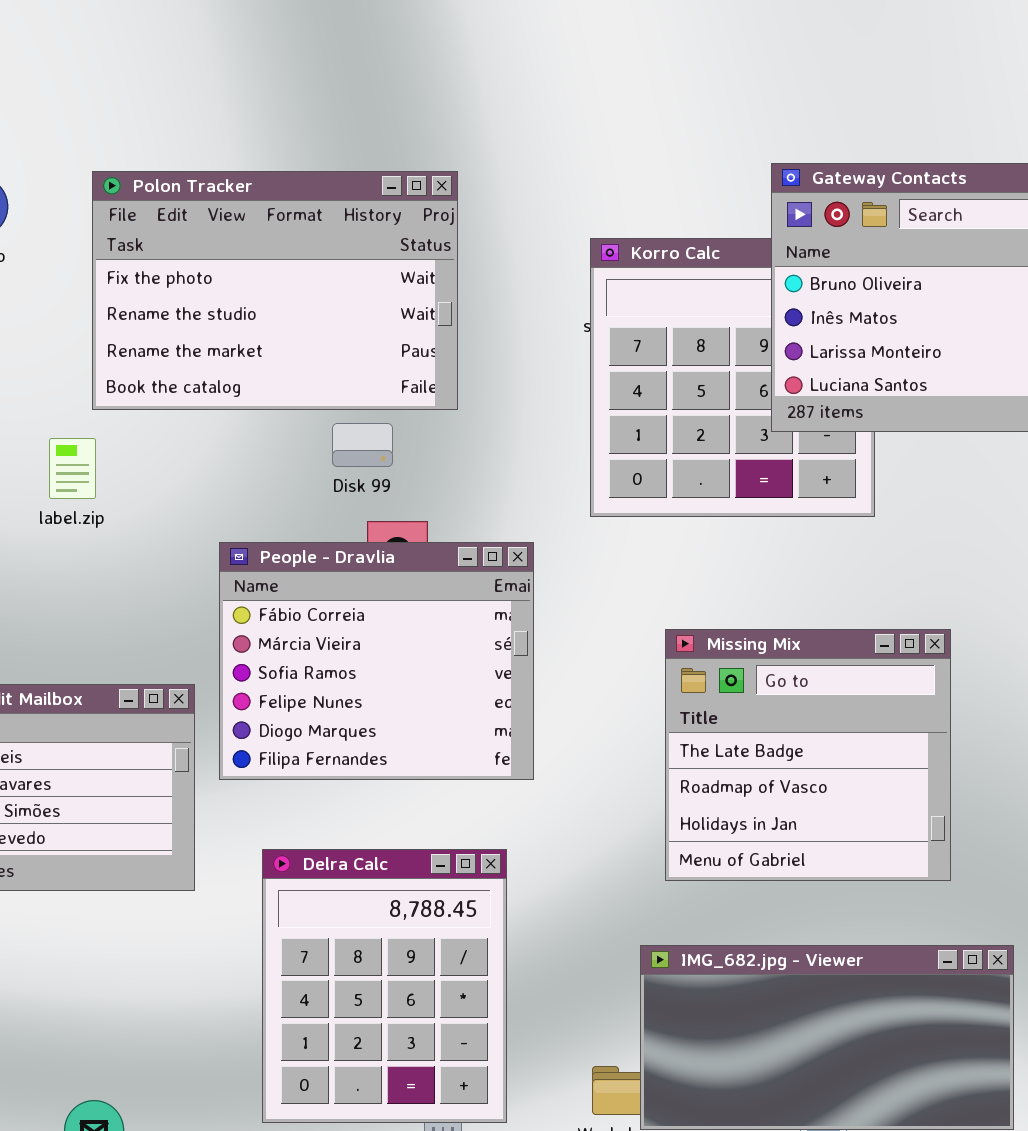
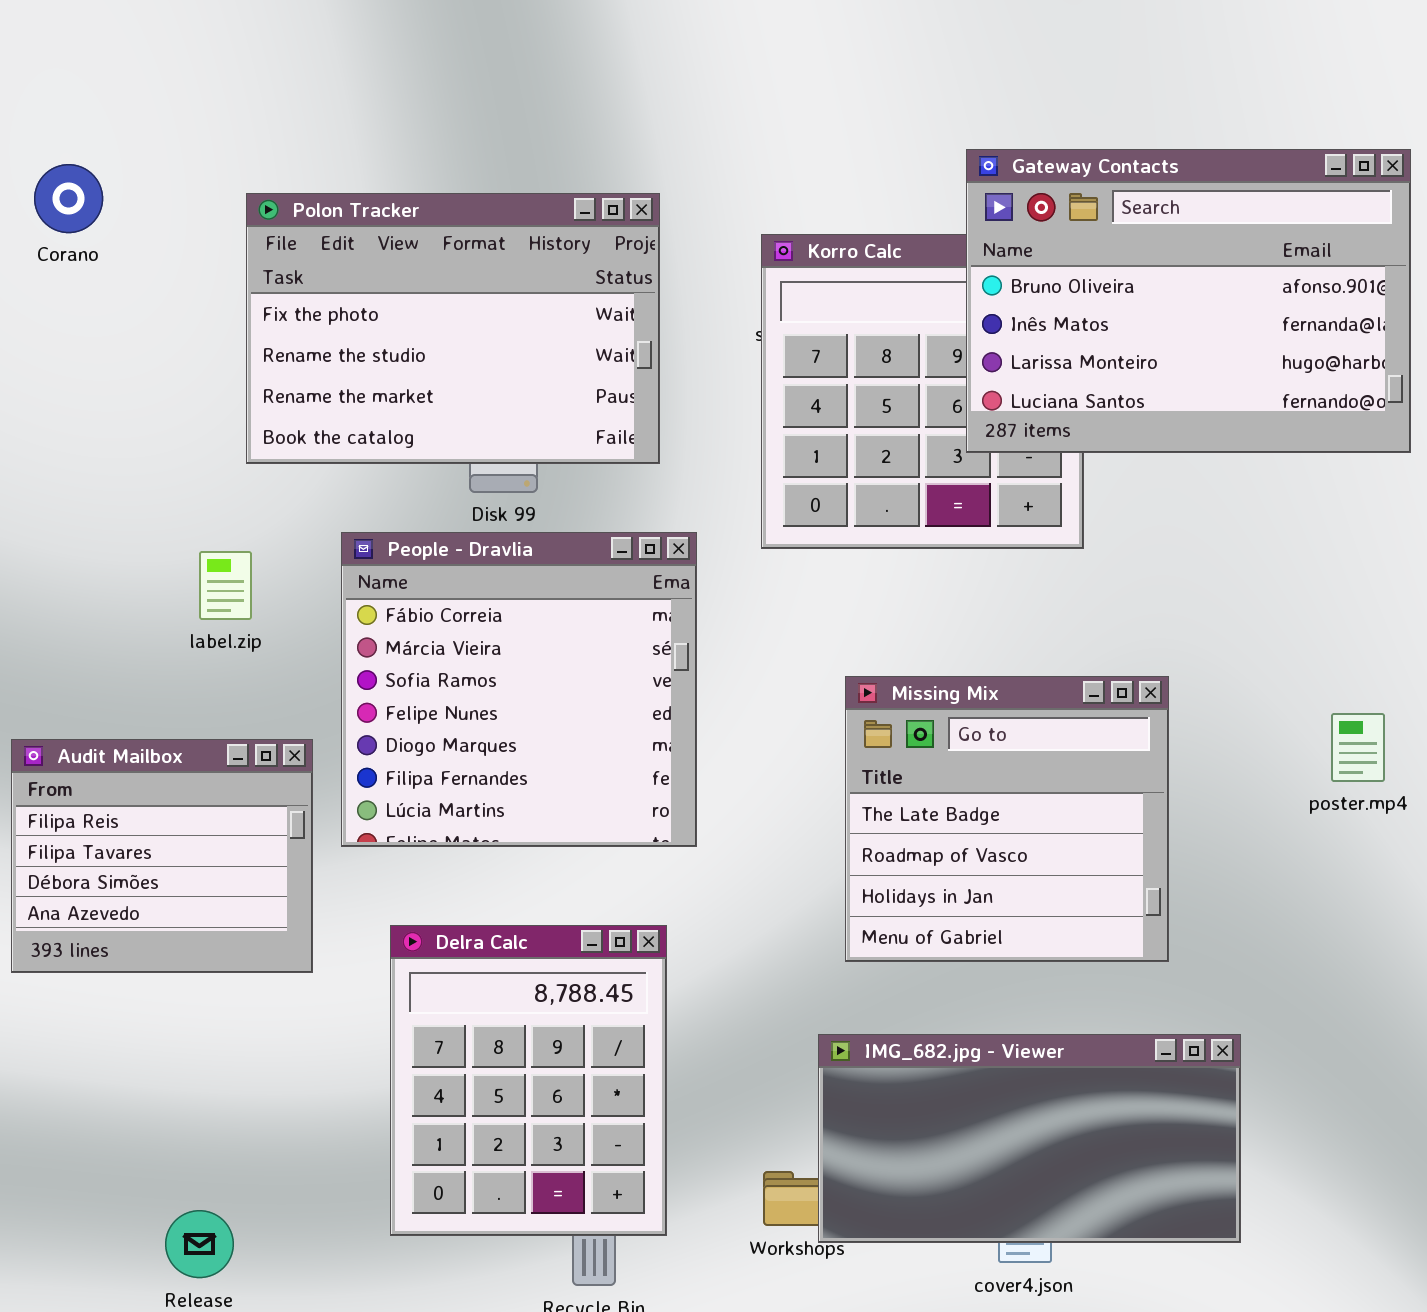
Polon Tracker: [92,171,458,410] -> [246,193,660,464], moved
label.zip: [49,438,96,499] -> [199,551,252,620], moved
People - Dravlia: [219,542,534,780] -> [341,532,697,847], resized

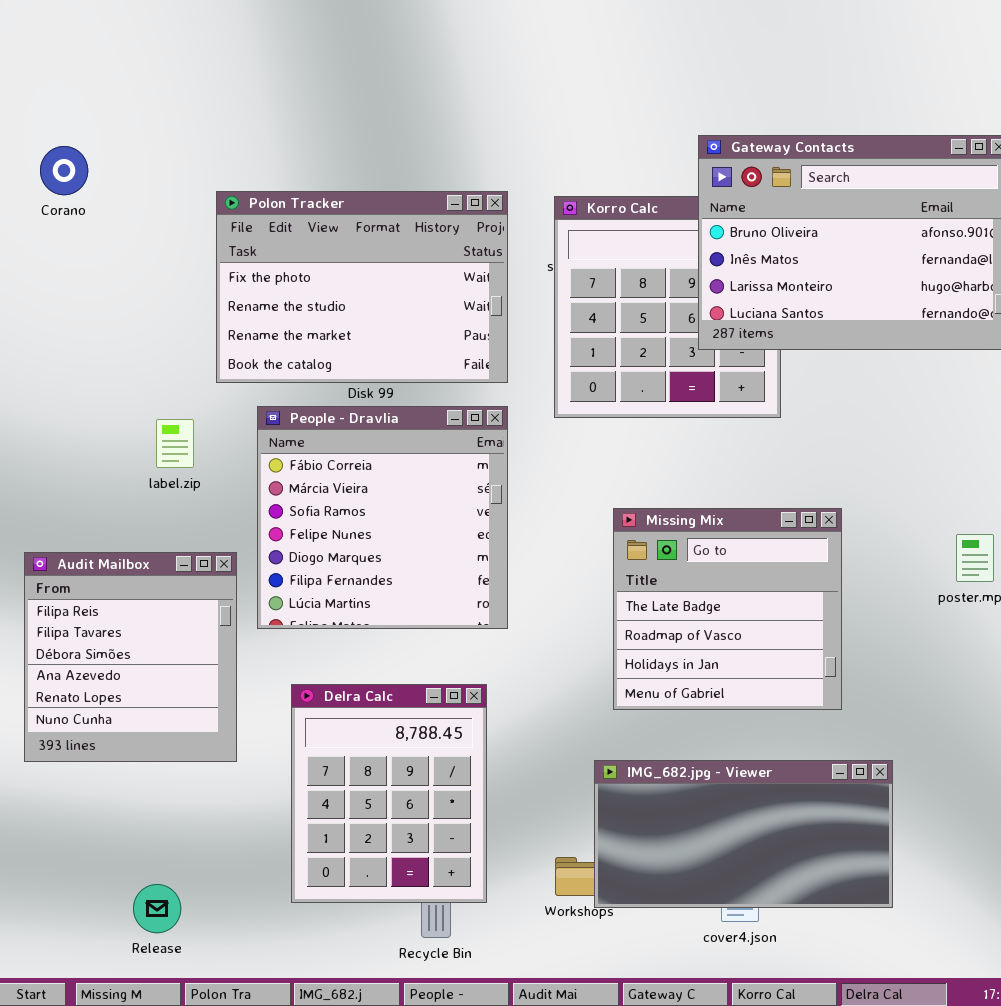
Polon Tracker: [246,193,660,464] -> [216,191,508,383], moved
Audit Mailbox: [11,739,313,973] -> [24,552,237,762], resized

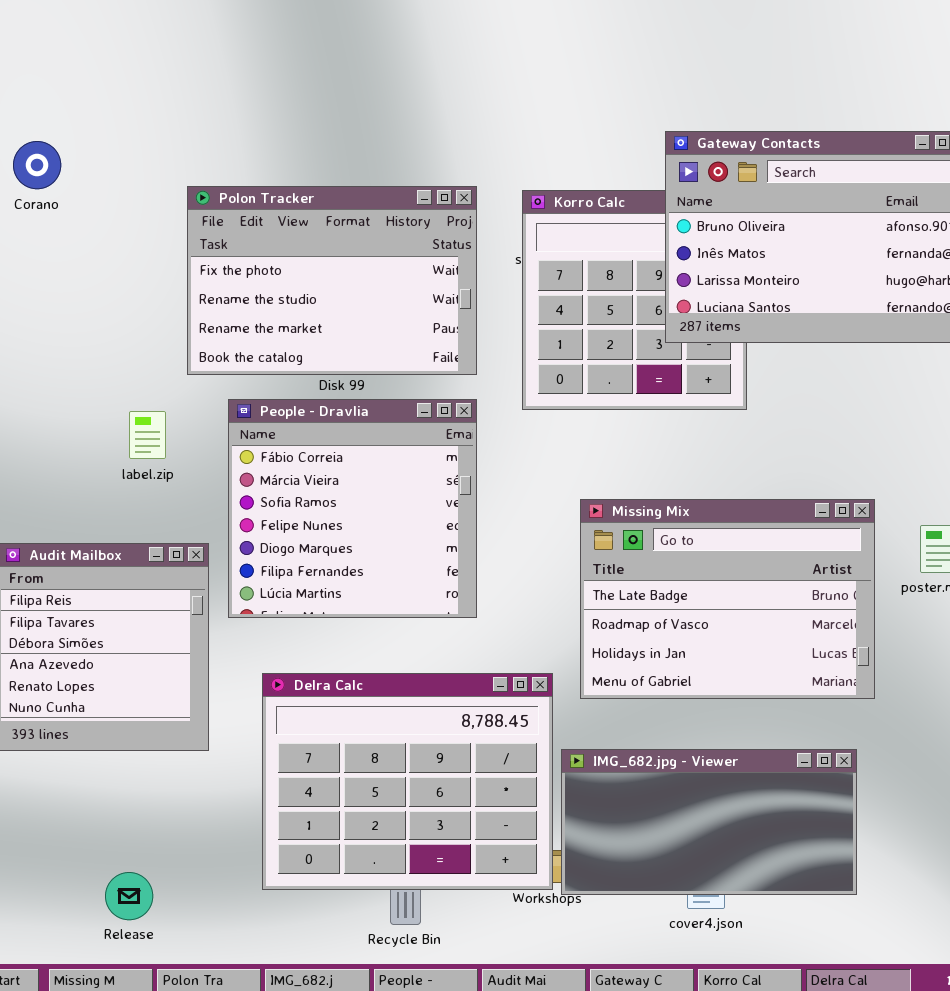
Missing Mix: [613,508,842,710] -> [580,499,875,699], resized
Delra Calc: [291,684,487,903] -> [262,673,553,890], resized

